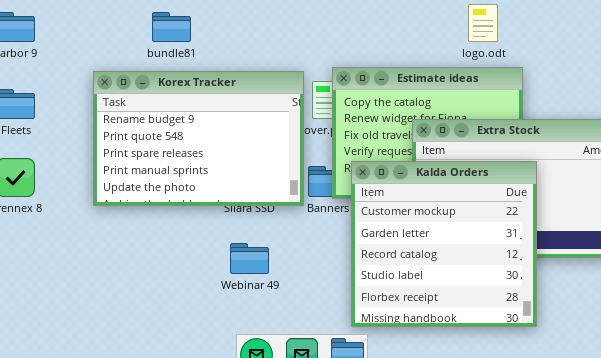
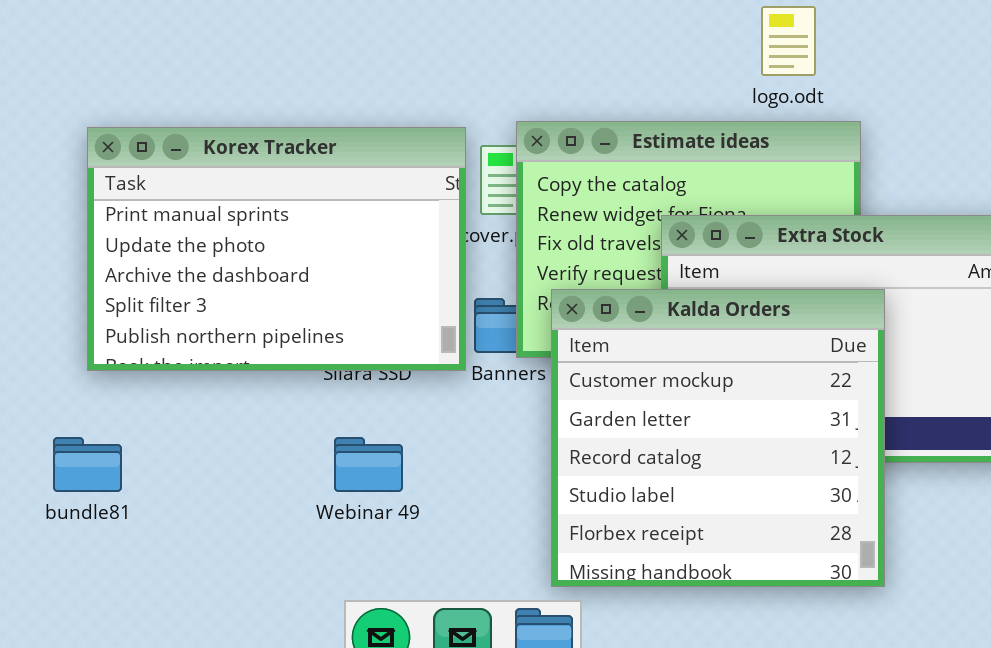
bundle81: [152,12,191,42] -> [53,437,122,492], moved
Korex Tracker: [93,71,304,206] -> [87,127,466,371], scrolled down 3 rows

